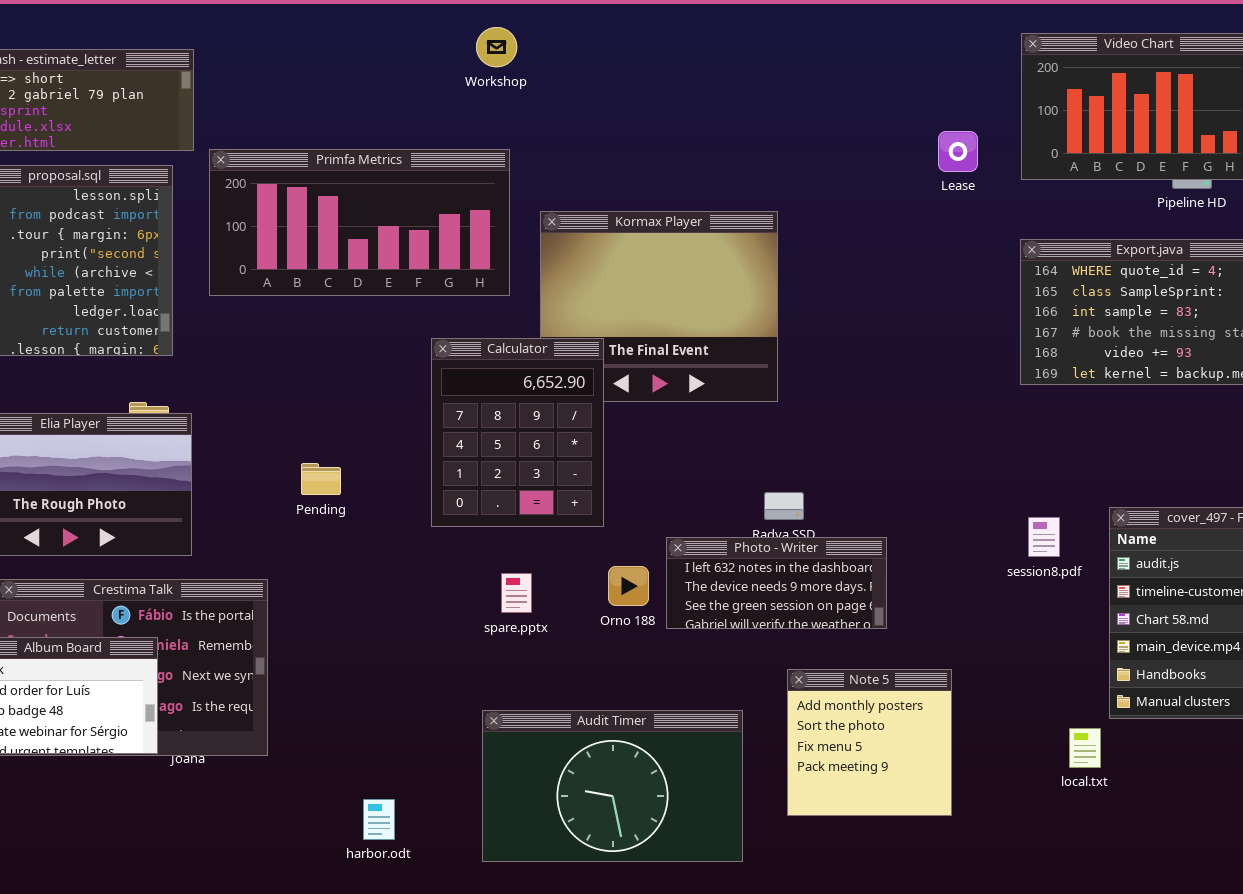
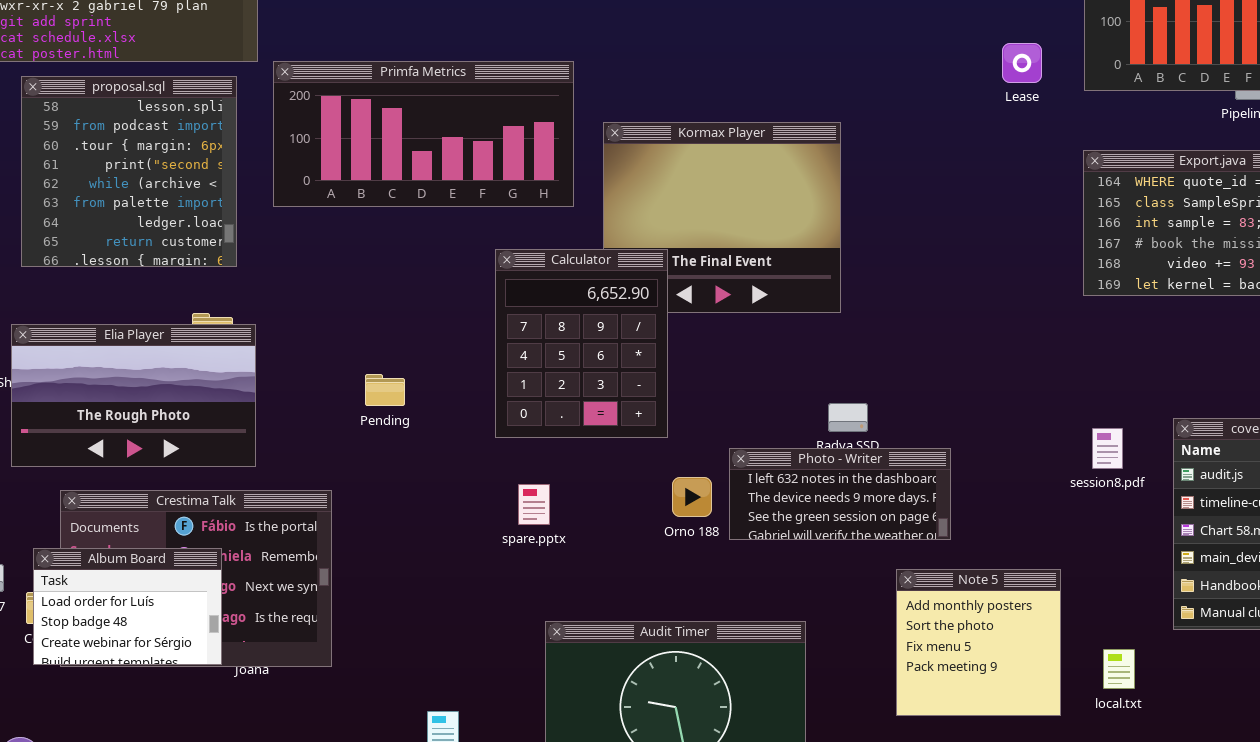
spare.pptx: [501,573,532,613] -> [518,484,550,525], moved
Note 5: [787,669,952,816] -> [896,569,1061,716], moved
local.txt: [1069,728,1101,768] -> [1103,649,1135,689], moved

